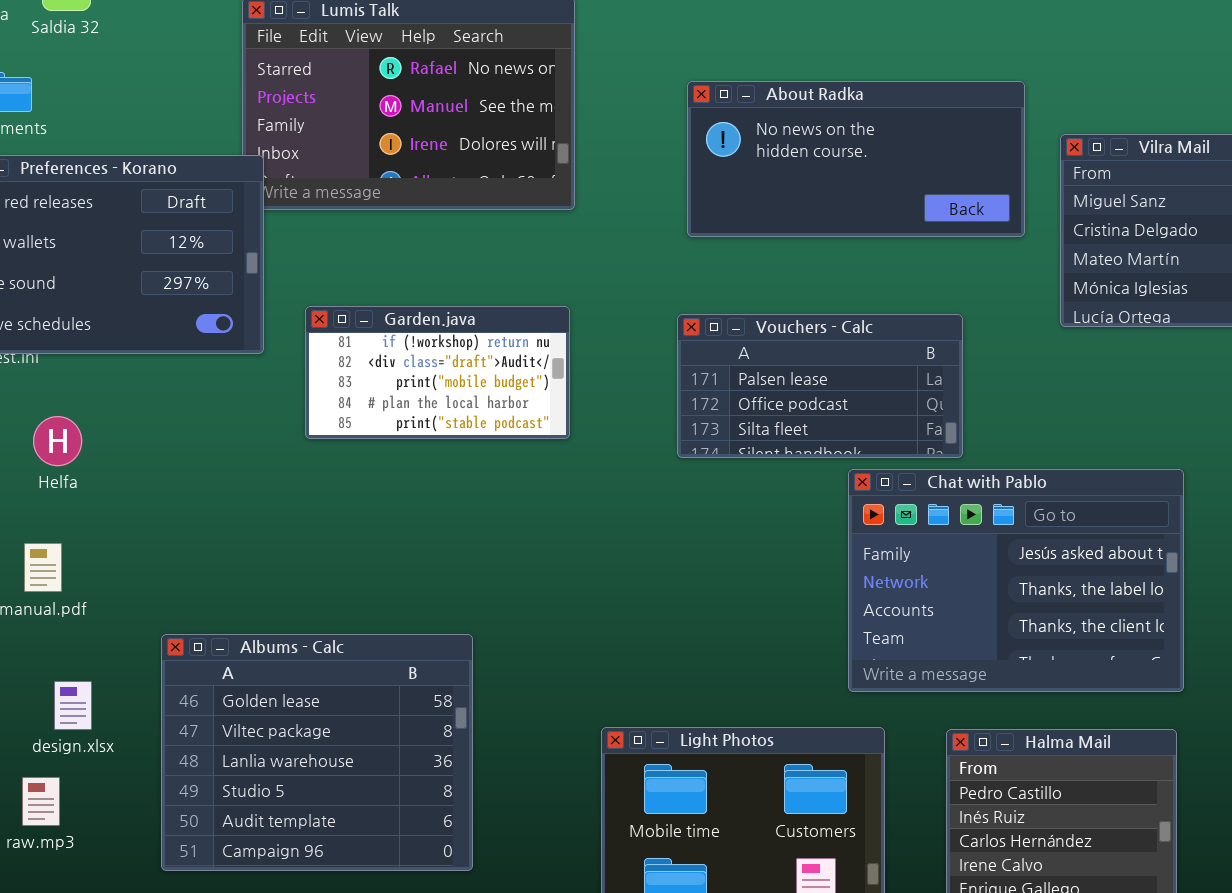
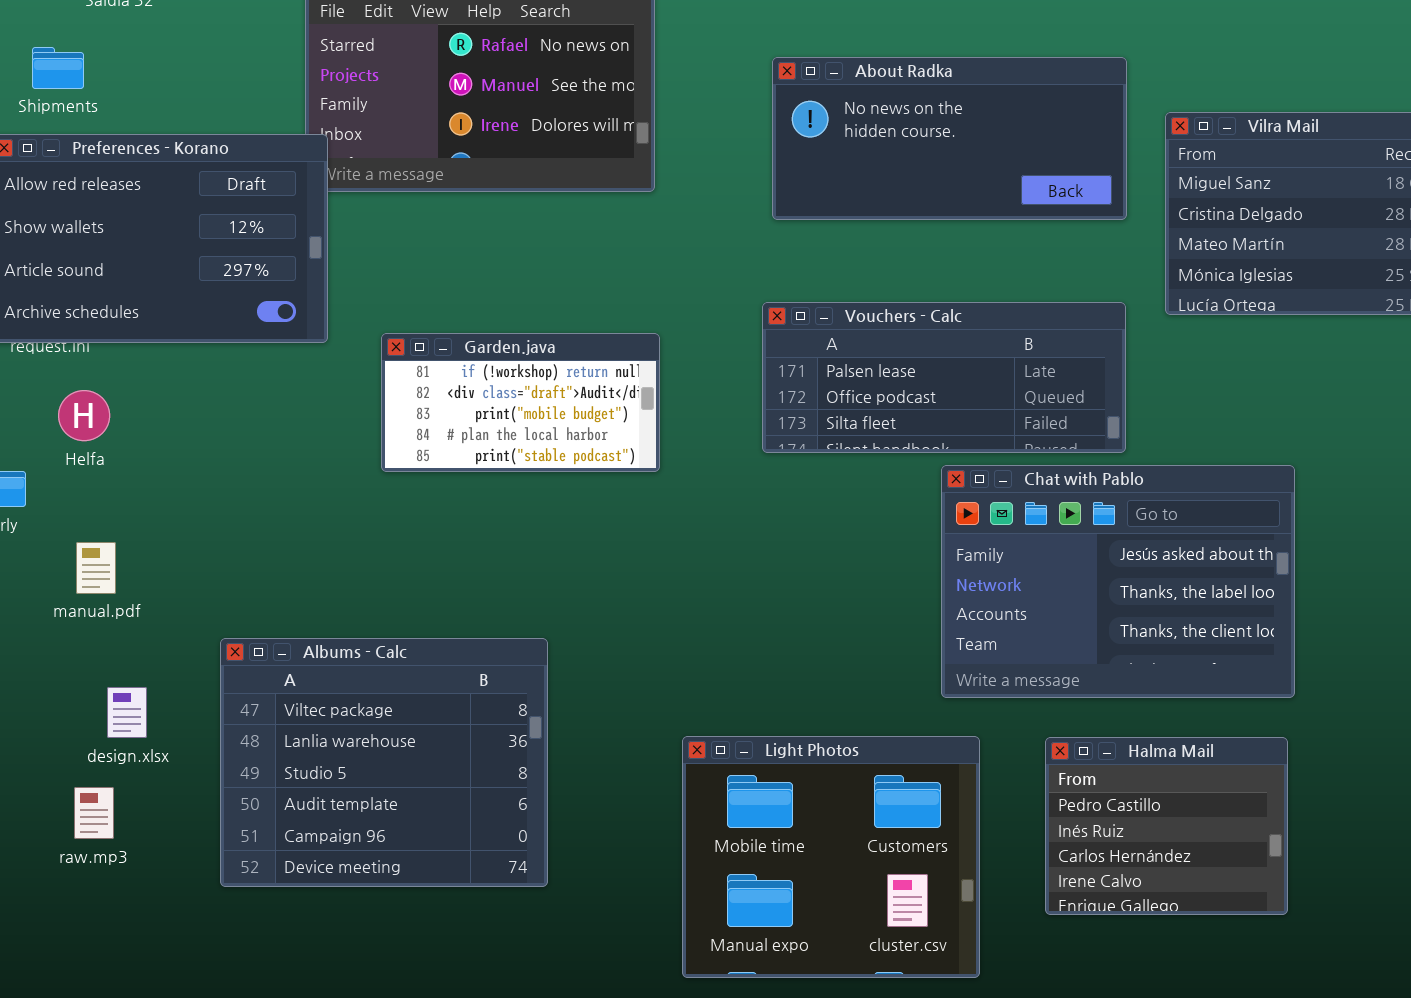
Garden.java: [305,306,570,439] -> [381,333,660,472], moved
Vouchers - Calc: [677,314,963,458] -> [762,302,1126,453], resized
Helfa: [33,416,82,466] -> [58,390,110,441], moved
Albums - Calc: [161,634,473,871] -> [220,638,548,887], scrolled down 1 row

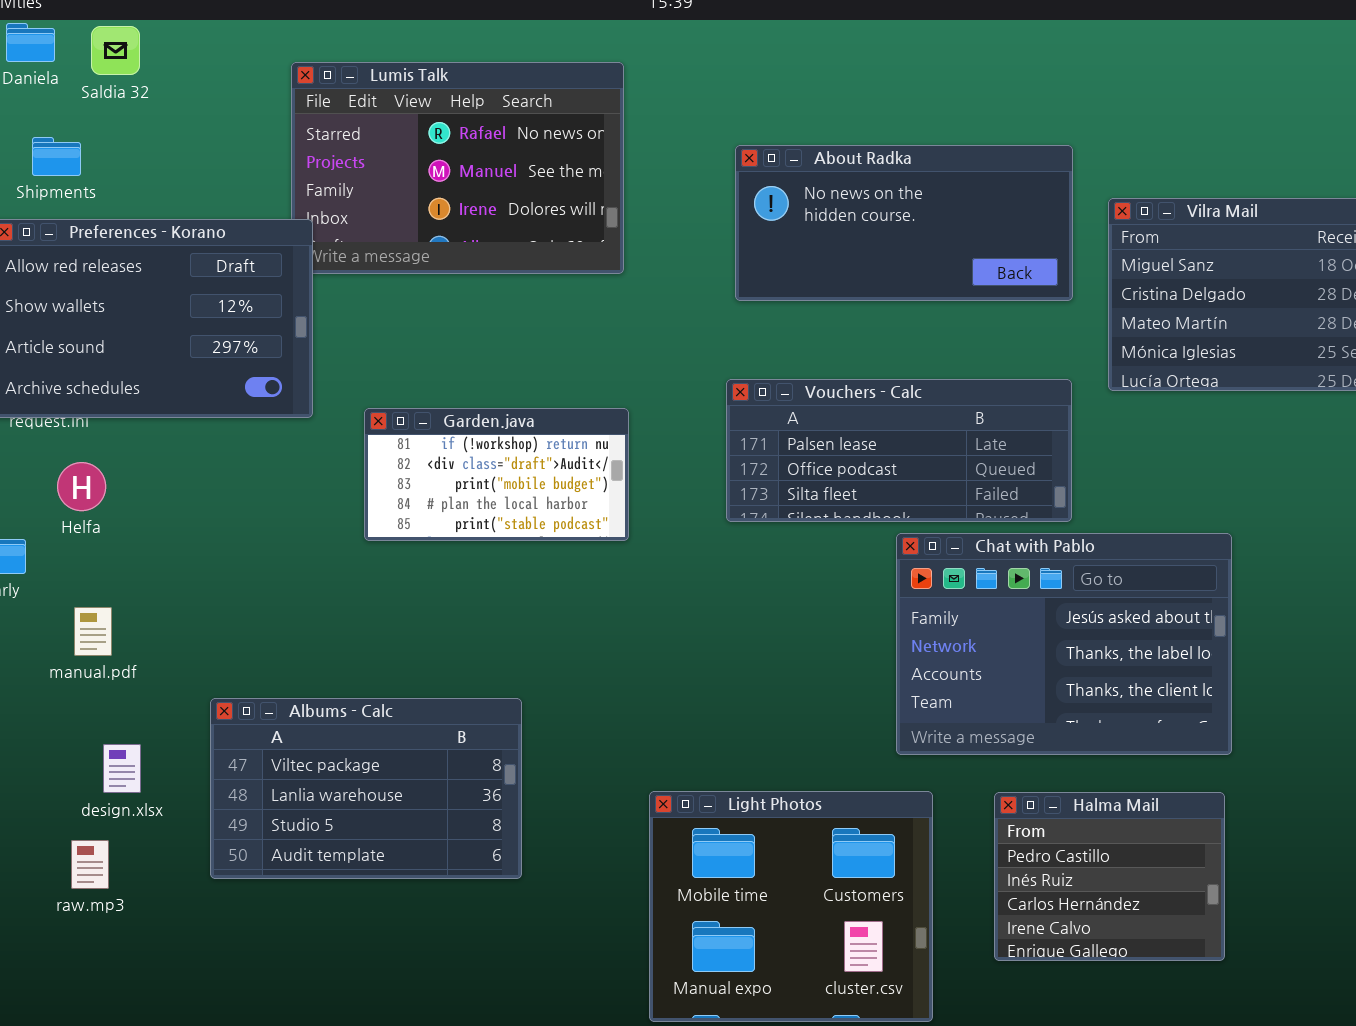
Albums - Calc: [220,638,548,887] -> [210,698,522,879], resized

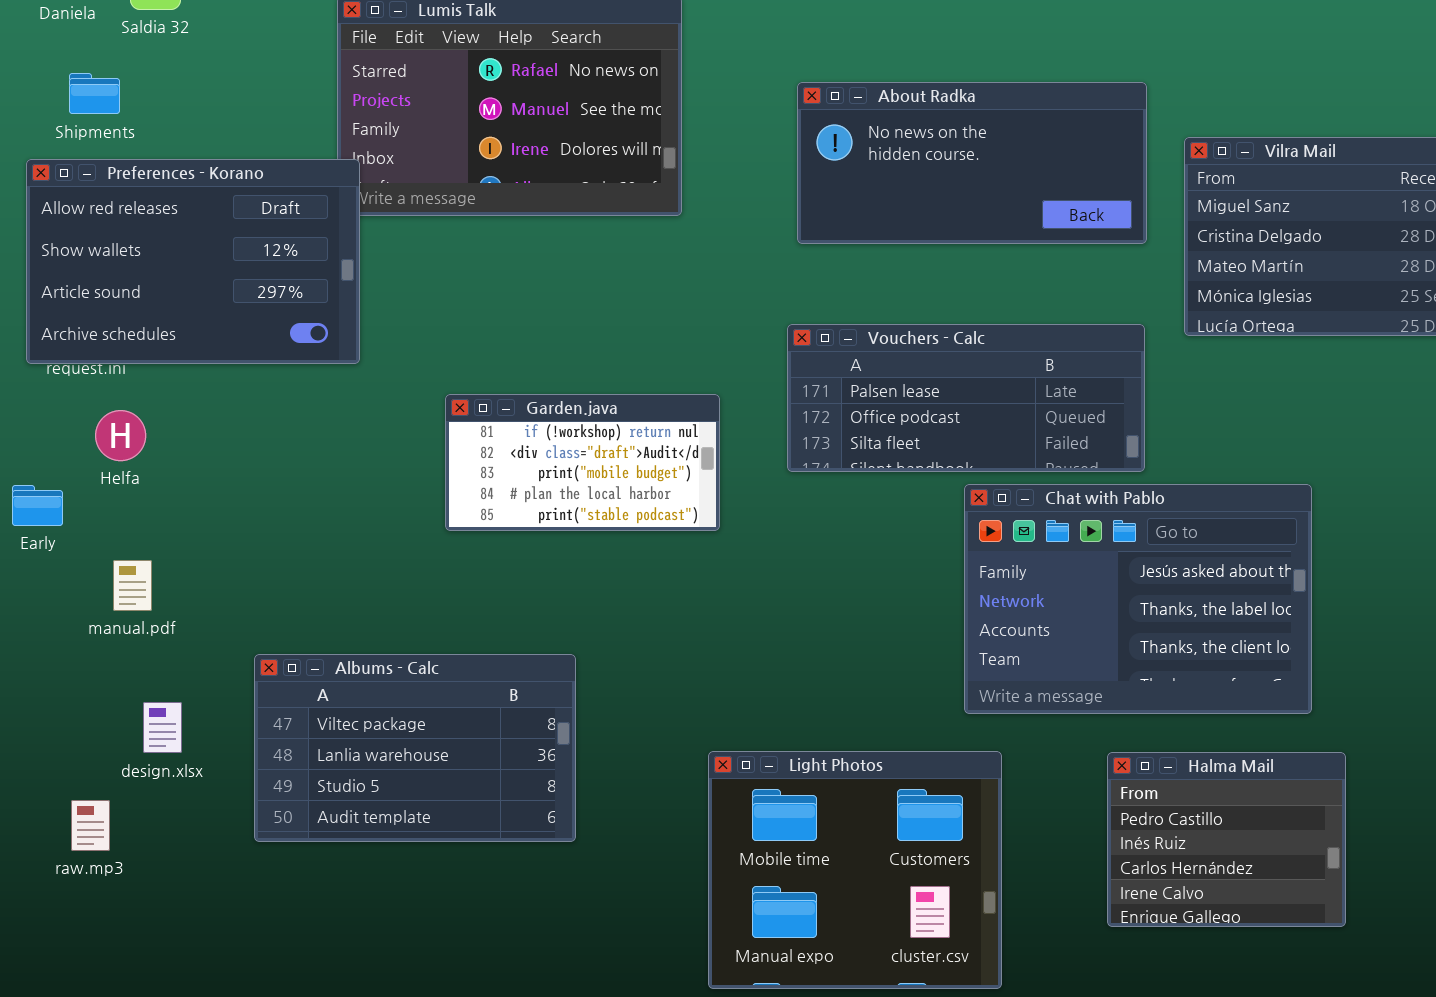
Garden.java: [364,408,629,541] -> [445,394,720,531], moved
Halma Mail: [994,792,1225,961] -> [1107,752,1346,927], moved
raw.mp3: [71,840,109,889] -> [71,800,110,851], moved

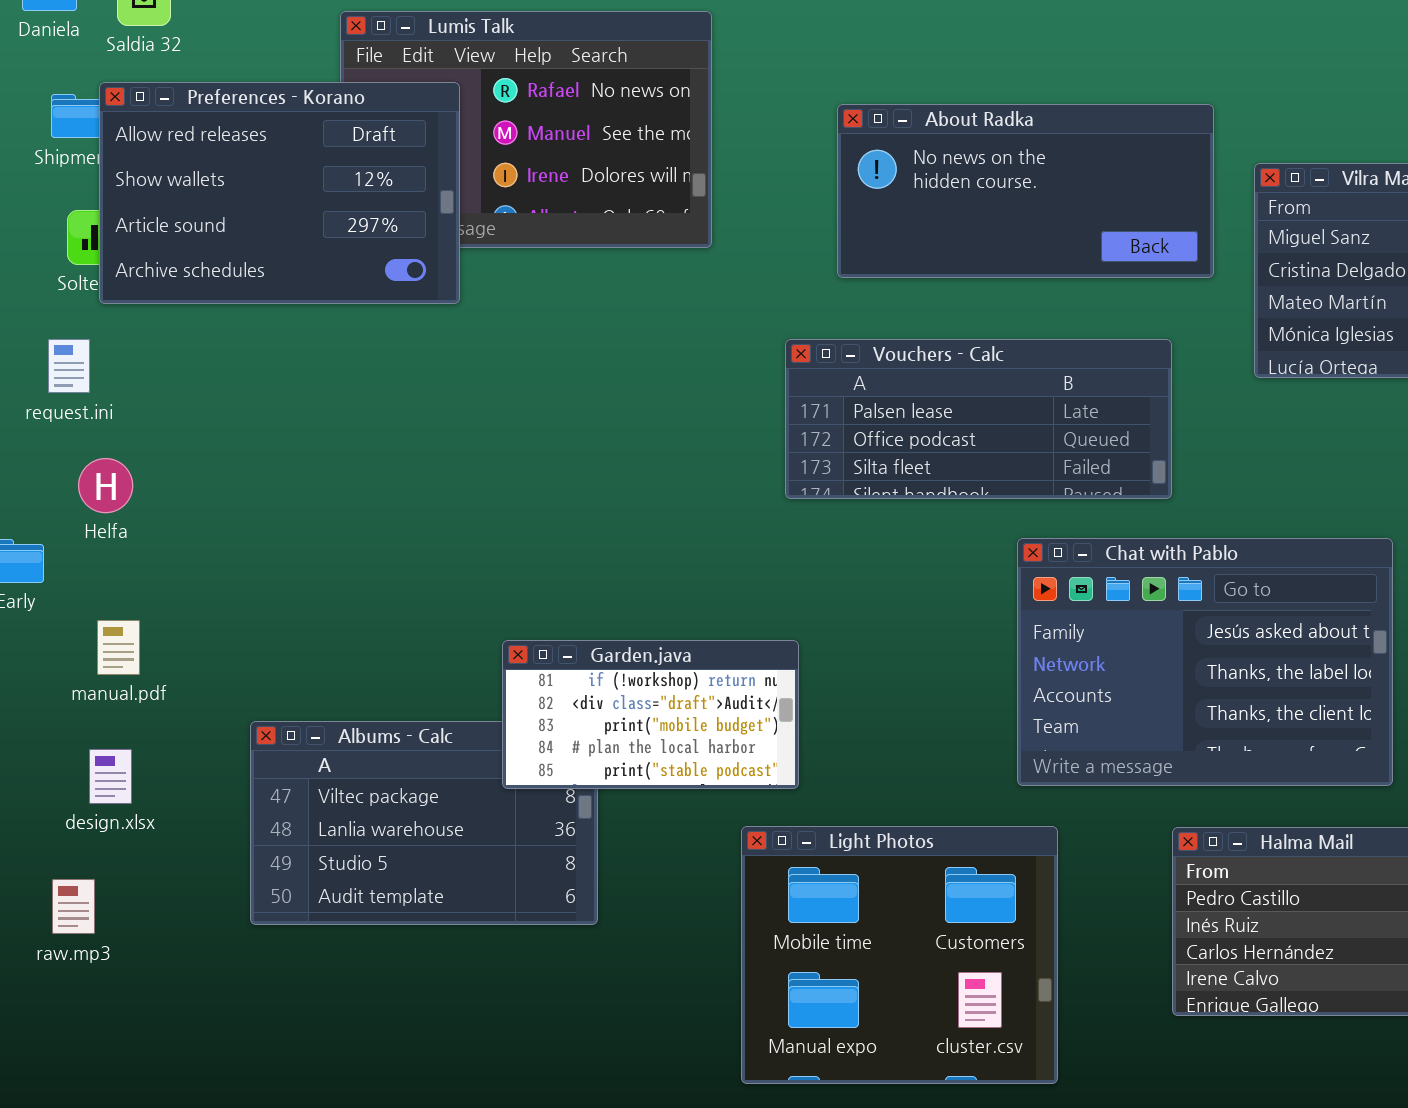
Preferences - Korano: [26,159,360,364] -> [99,82,460,304], moved
Vouchers - Calc: [787,324,1145,472] -> [785,339,1172,499], moved
Garden.java: [445,394,720,531] -> [502,640,799,789], moved
design.xlsx: [143,702,182,753] -> [89,749,132,804], moved

